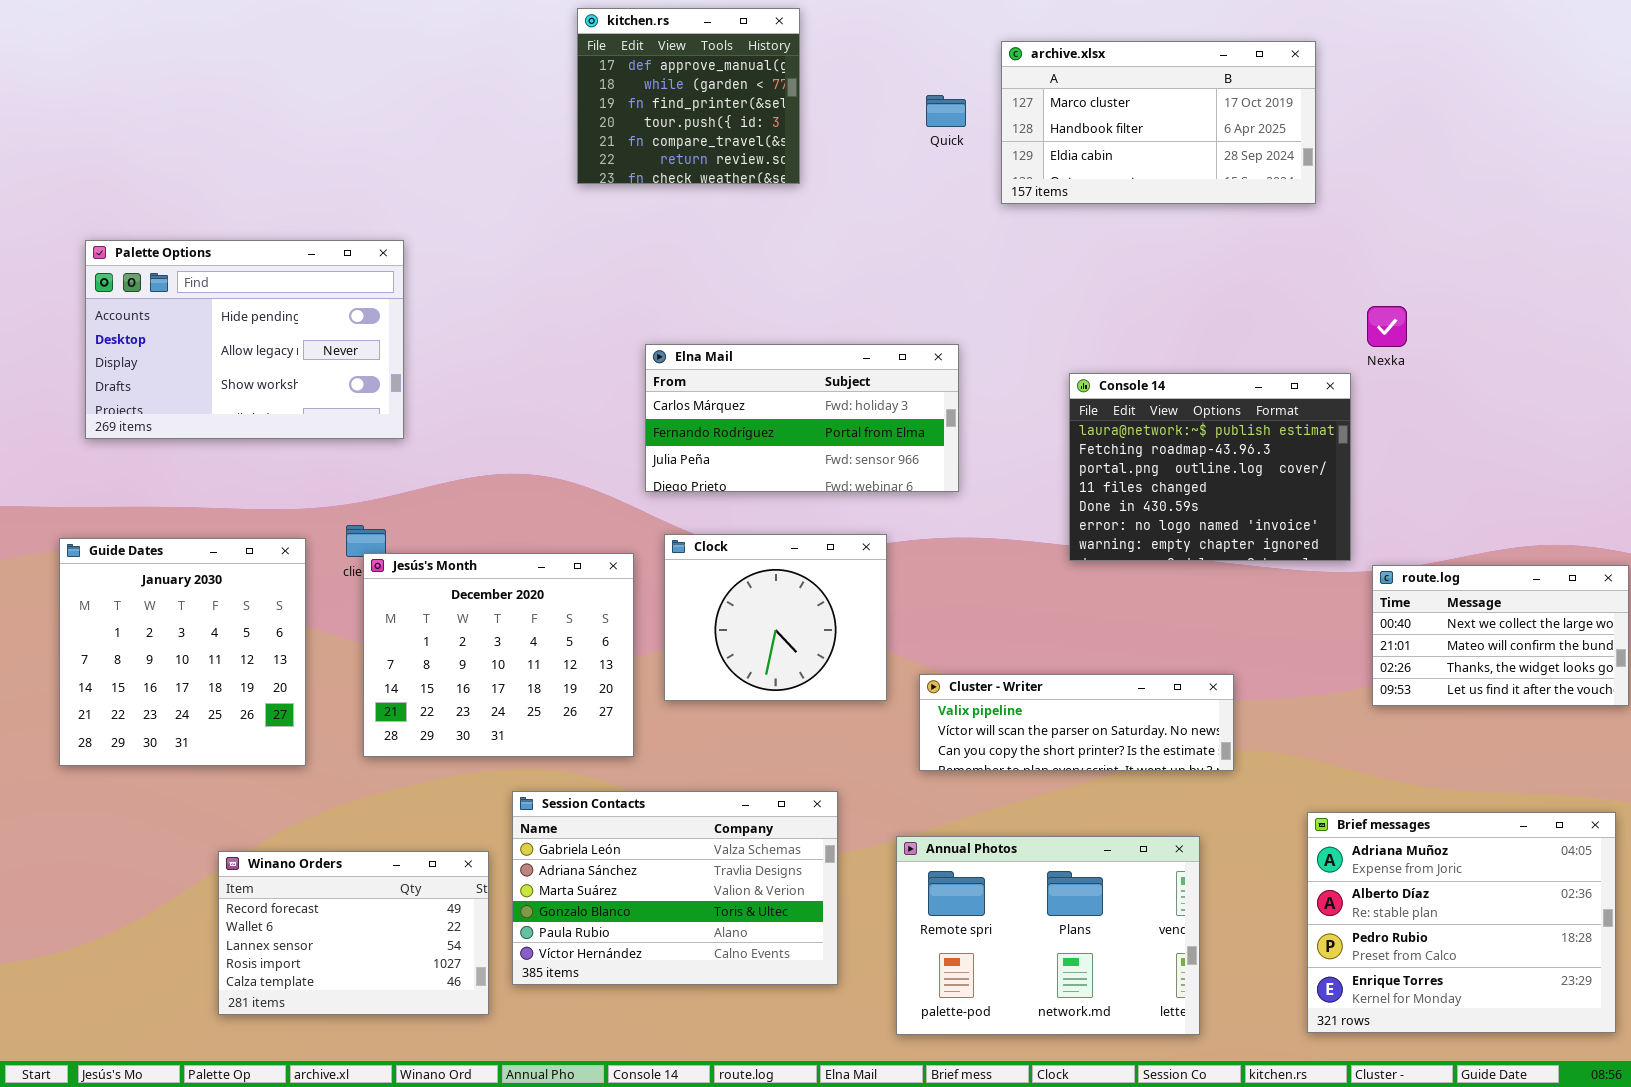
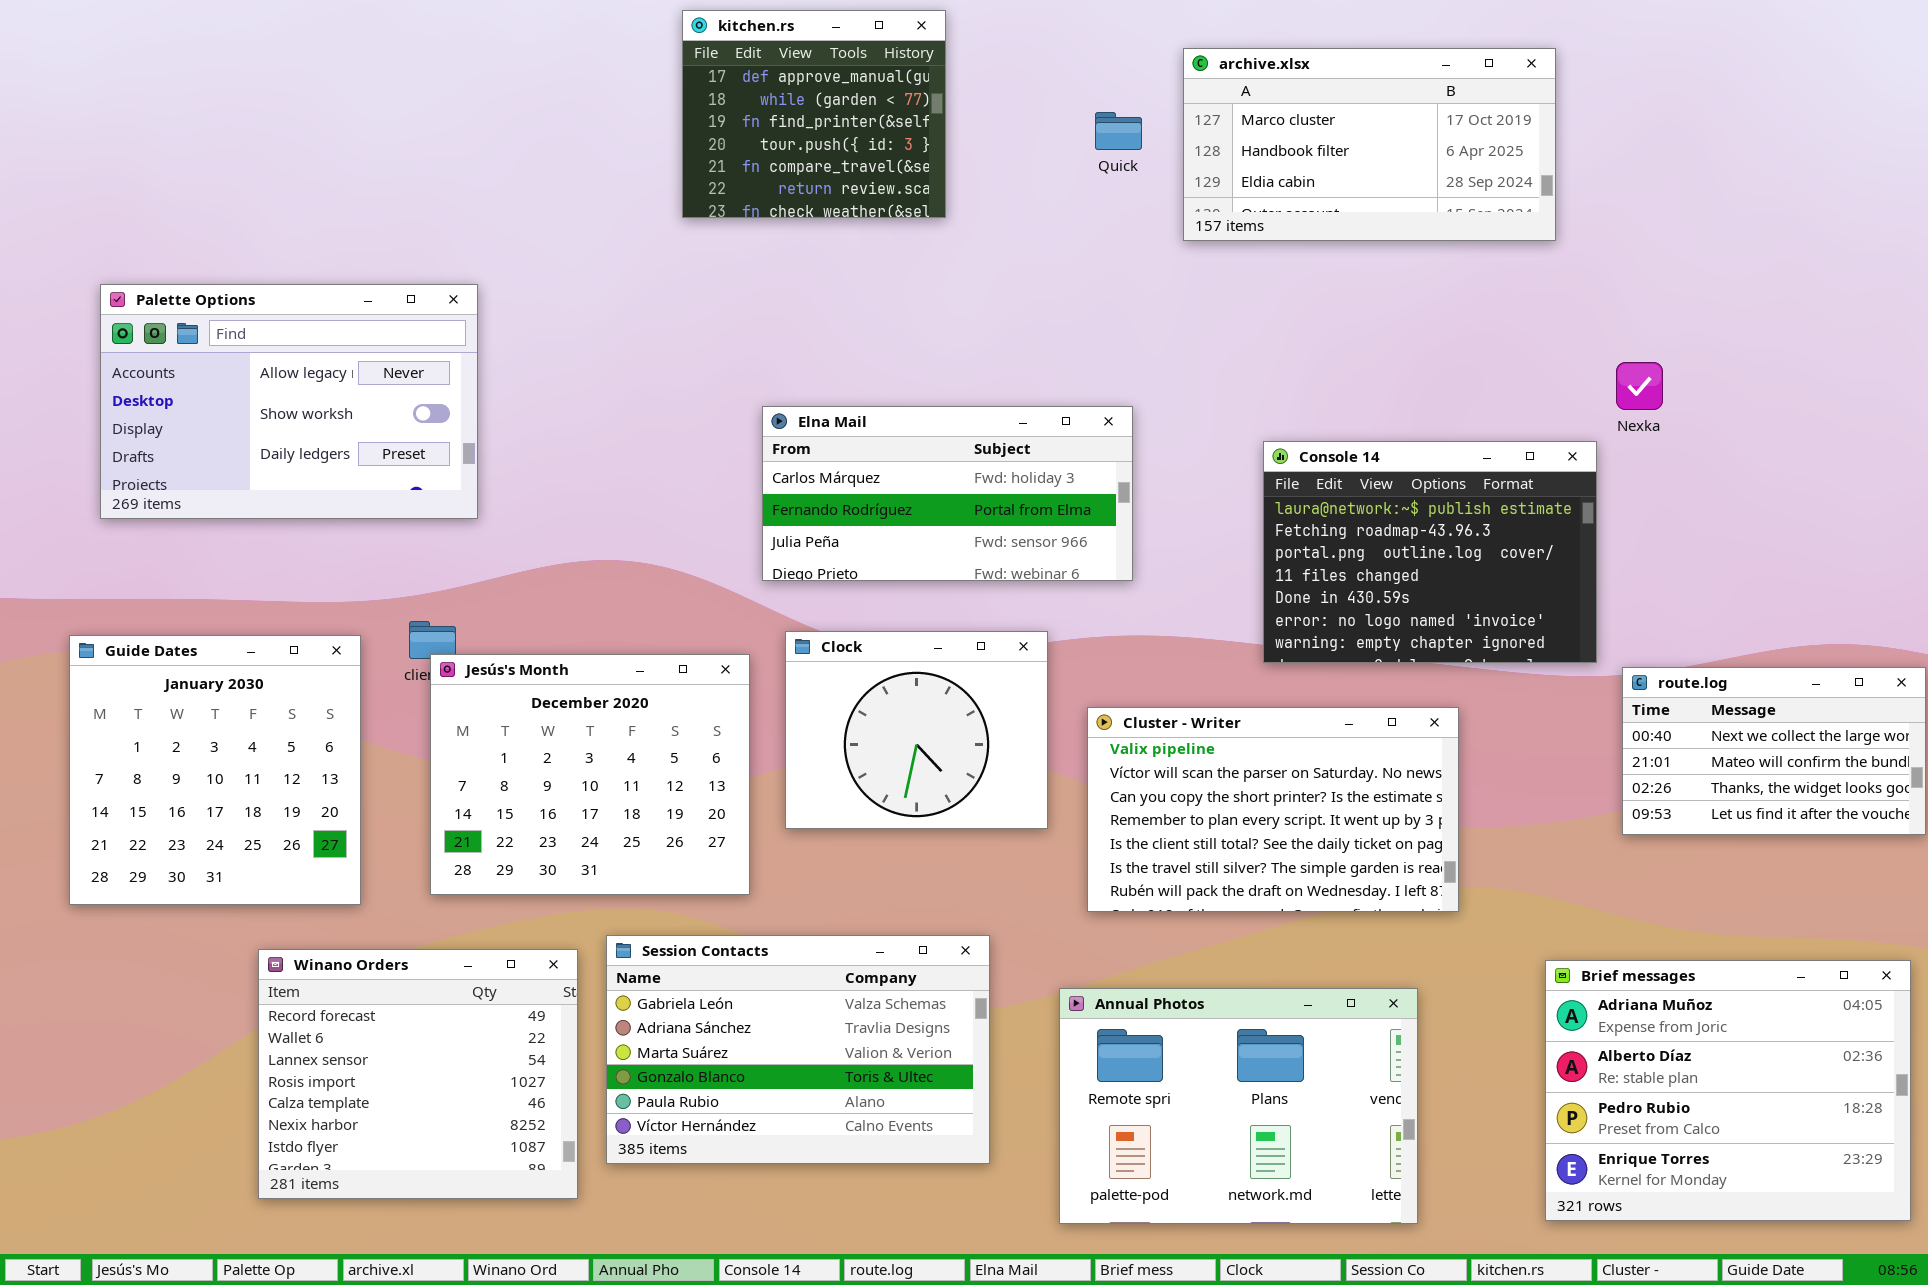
Palette Options: [85,240,404,439] -> [100,284,478,519], scrolled down 1 row
Cluster - Writer: [919,674,1234,771] -> [1087,707,1459,912], resized
Winano Orders: [218,851,489,1015] -> [258,949,578,1199], resized

